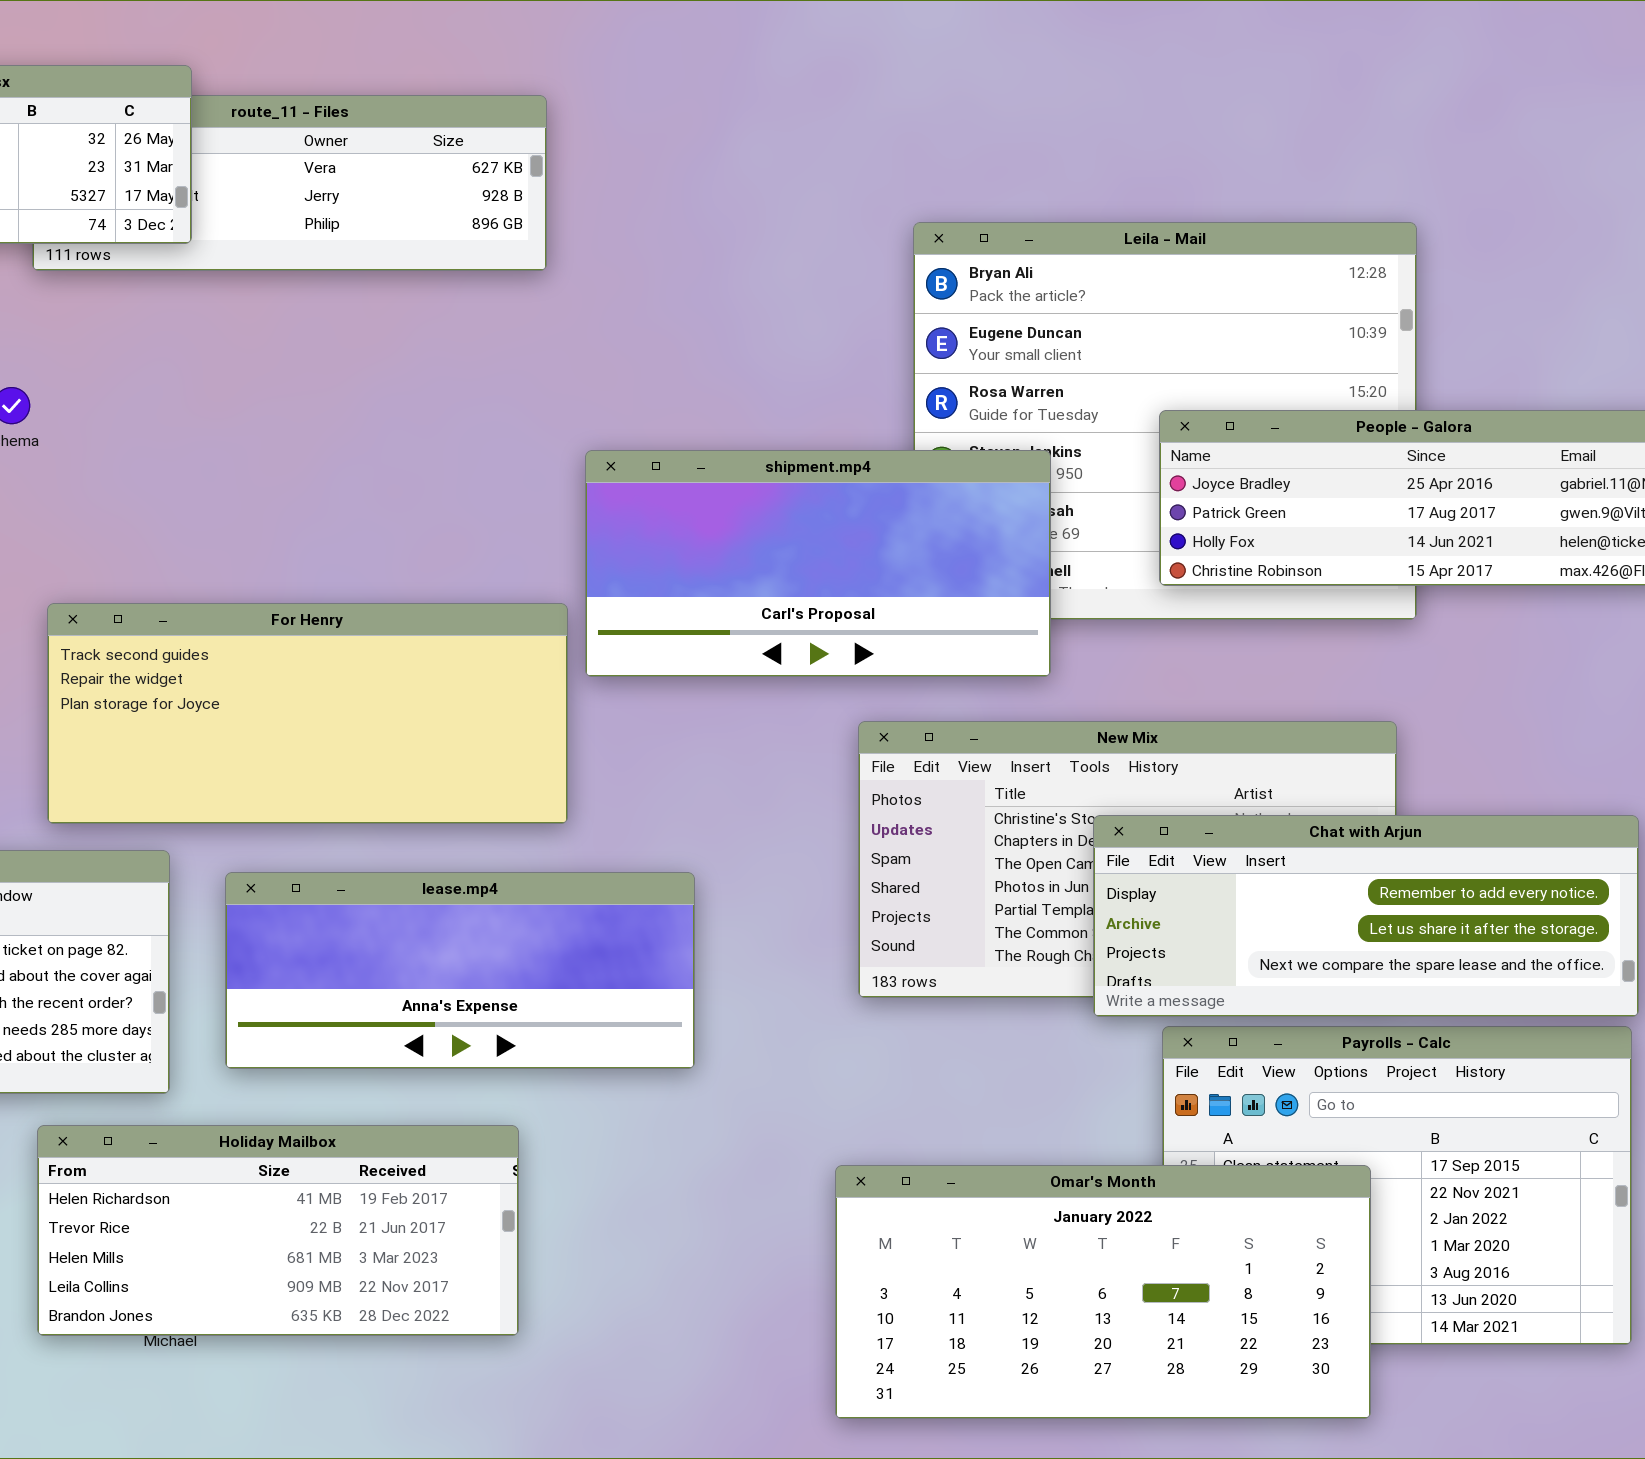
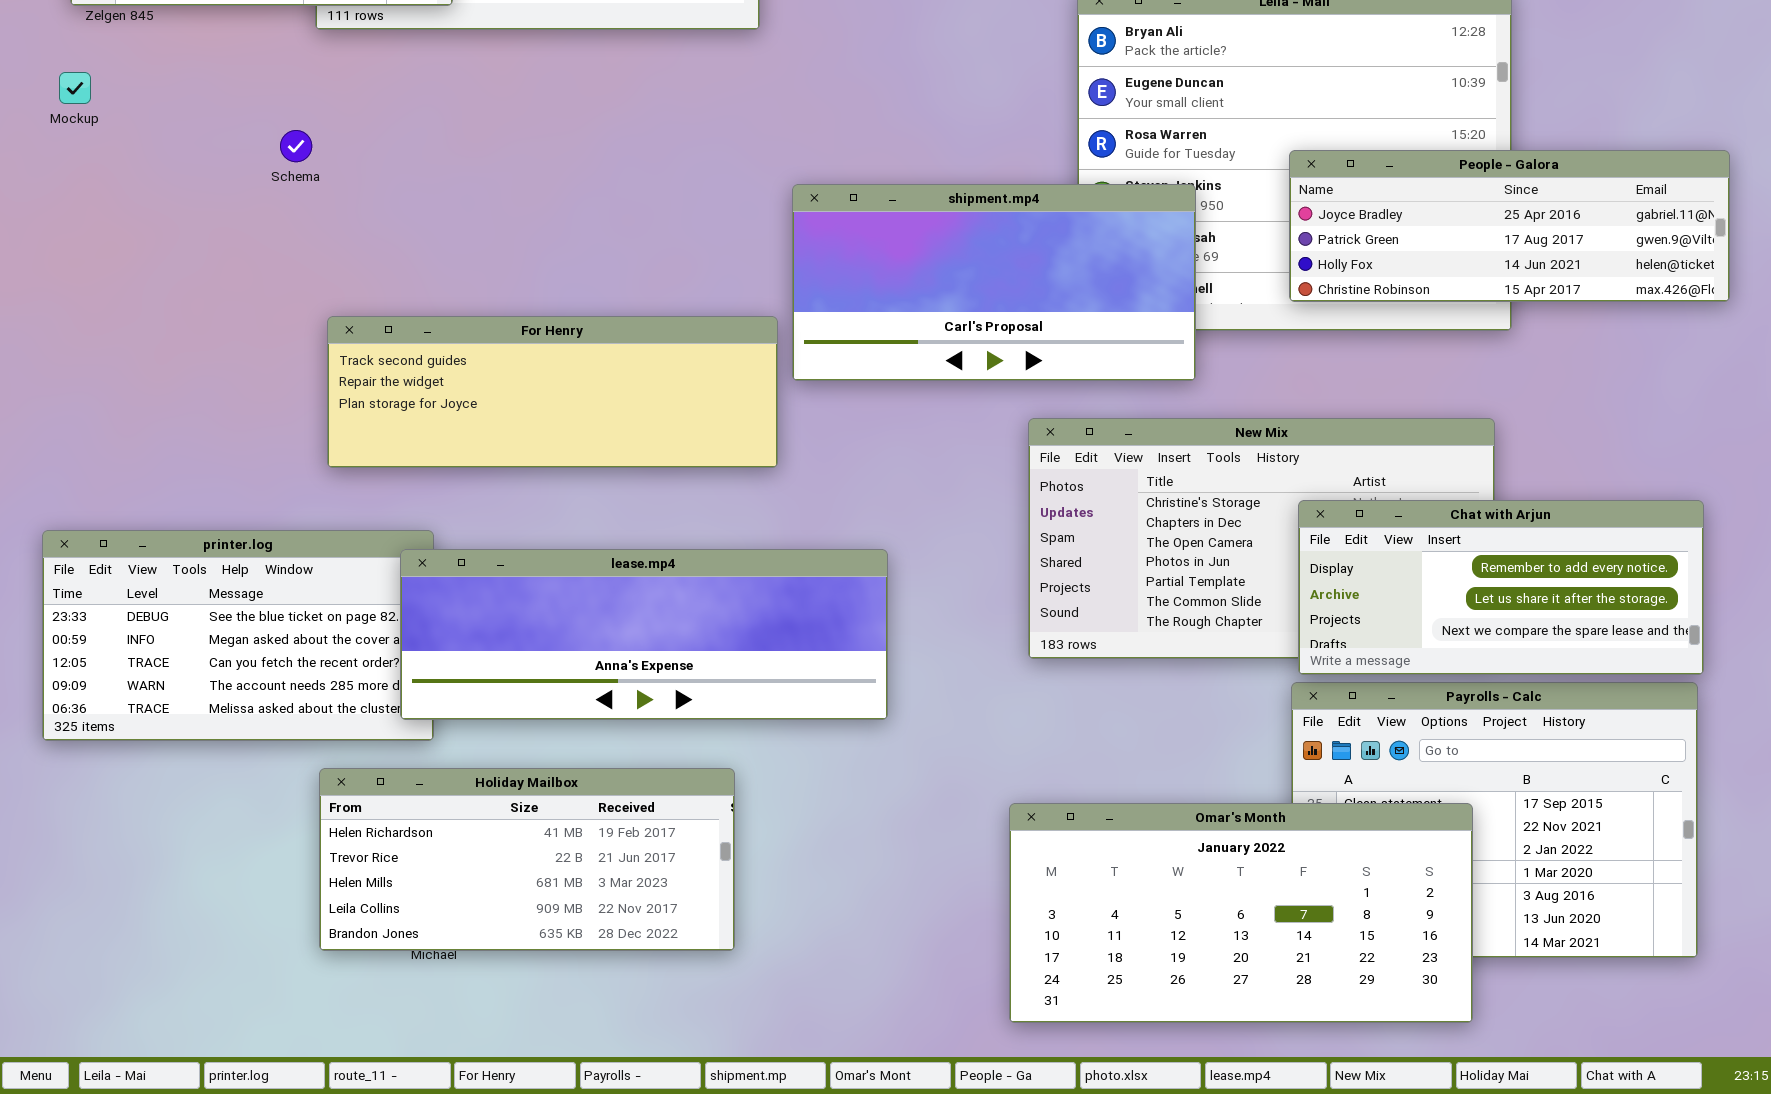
For Henry: [47,603,568,824] -> [327,316,778,468], resized
Chat with Arjun: [1093,815,1639,1017] -> [1298,500,1704,675], resized
lease.mp4: [225,872,695,1069] -> [400,549,888,720], resized

